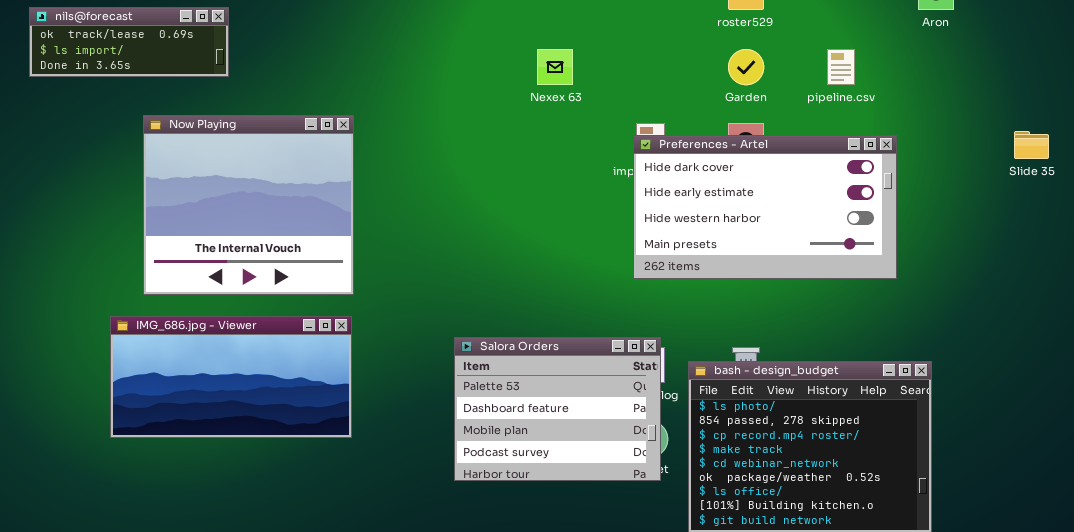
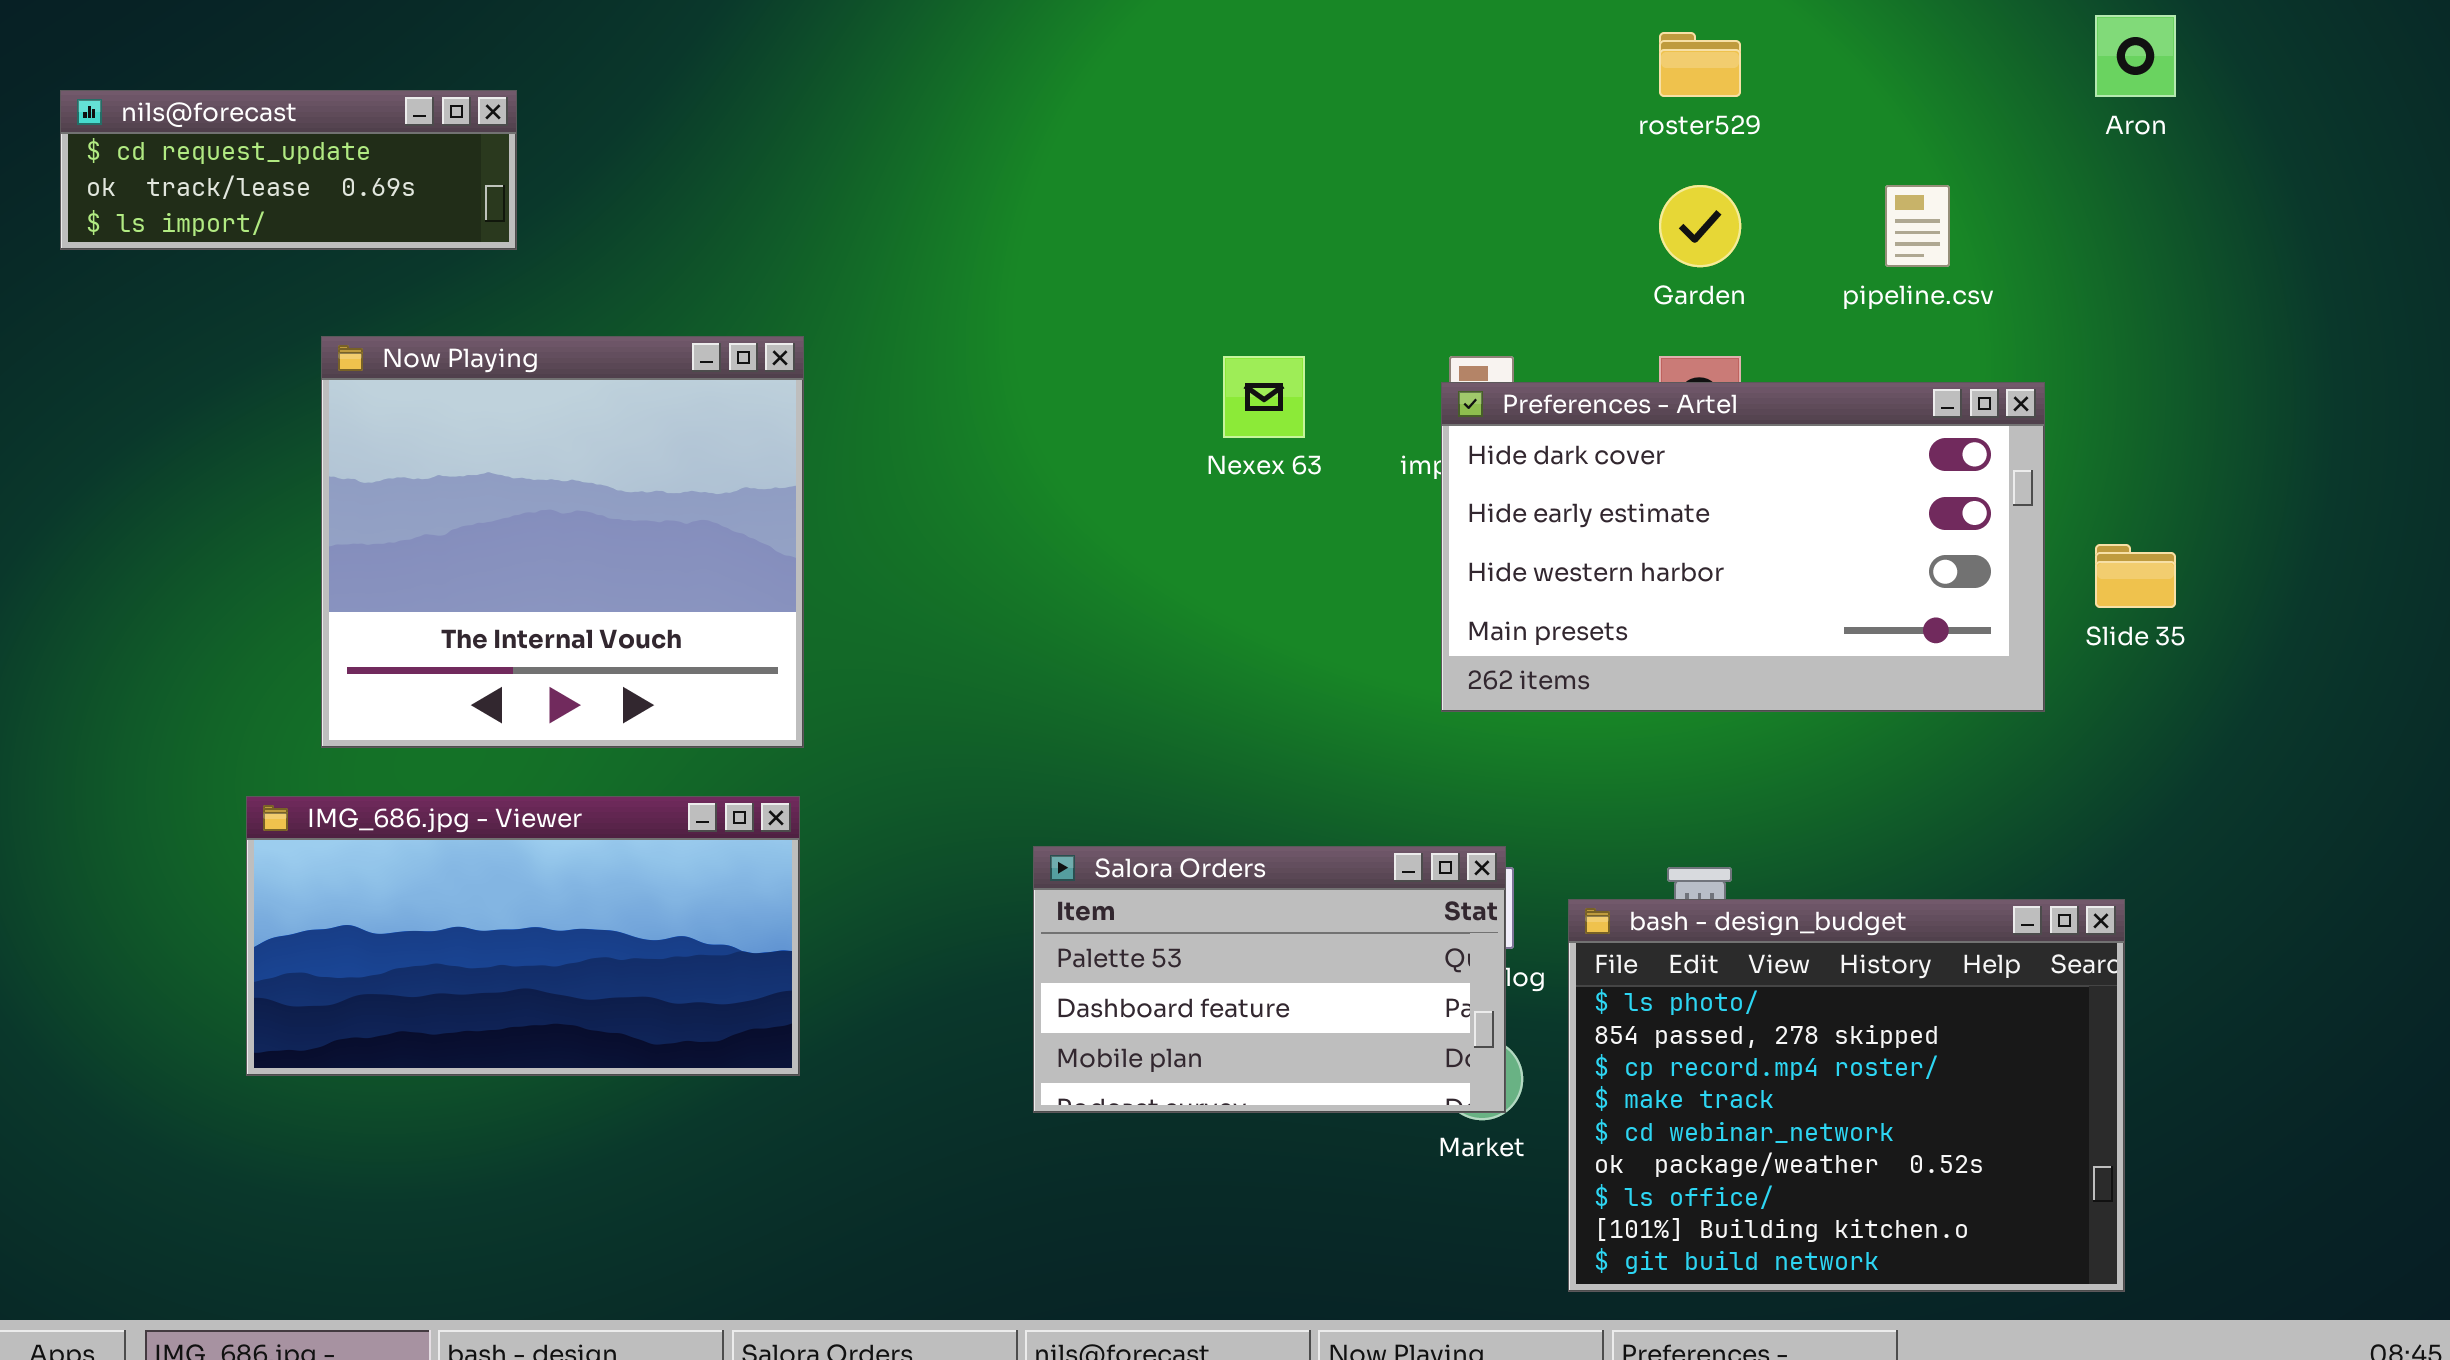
nils@forecast: [29,7,229,77] -> [60,90,517,250], scrolled up 1 row
Nexex 63: [537,49,573,85] -> [1223,356,1305,438], moved
Slide 35: [1014,131,1049,159] -> [2095,544,2176,608], moved
Salora Orders: [454,337,661,481] -> [1033,846,1506,1113], resized

